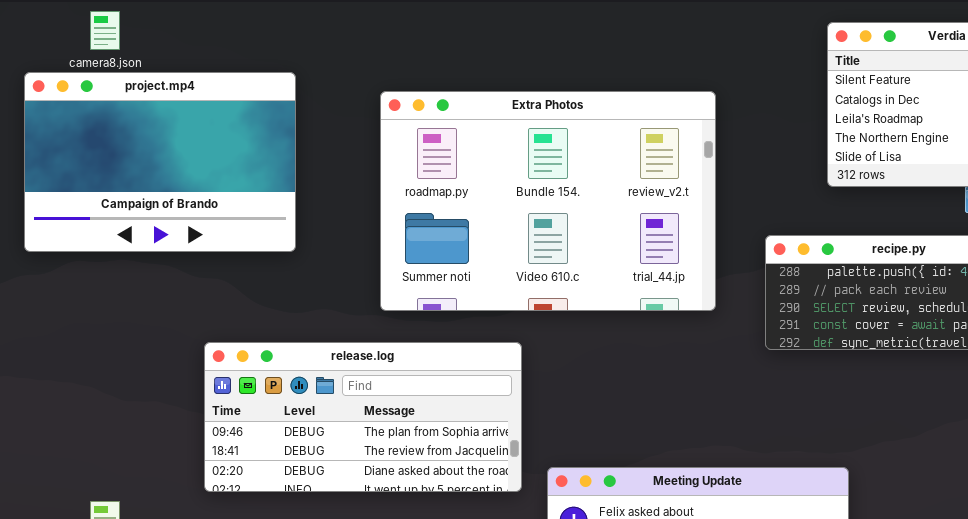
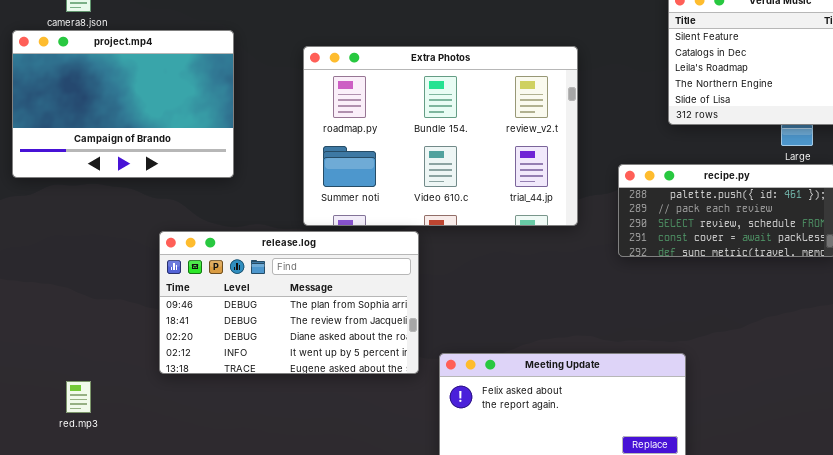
release.log: [204,342,522,492] -> [159,231,419,374], resized

